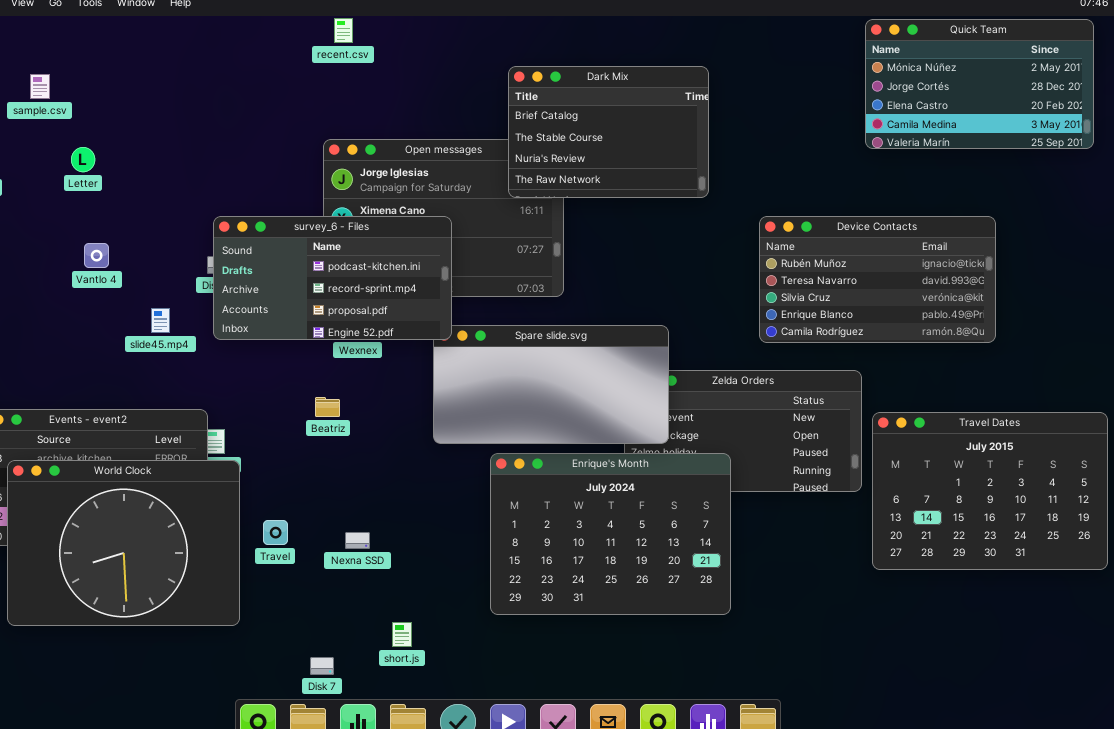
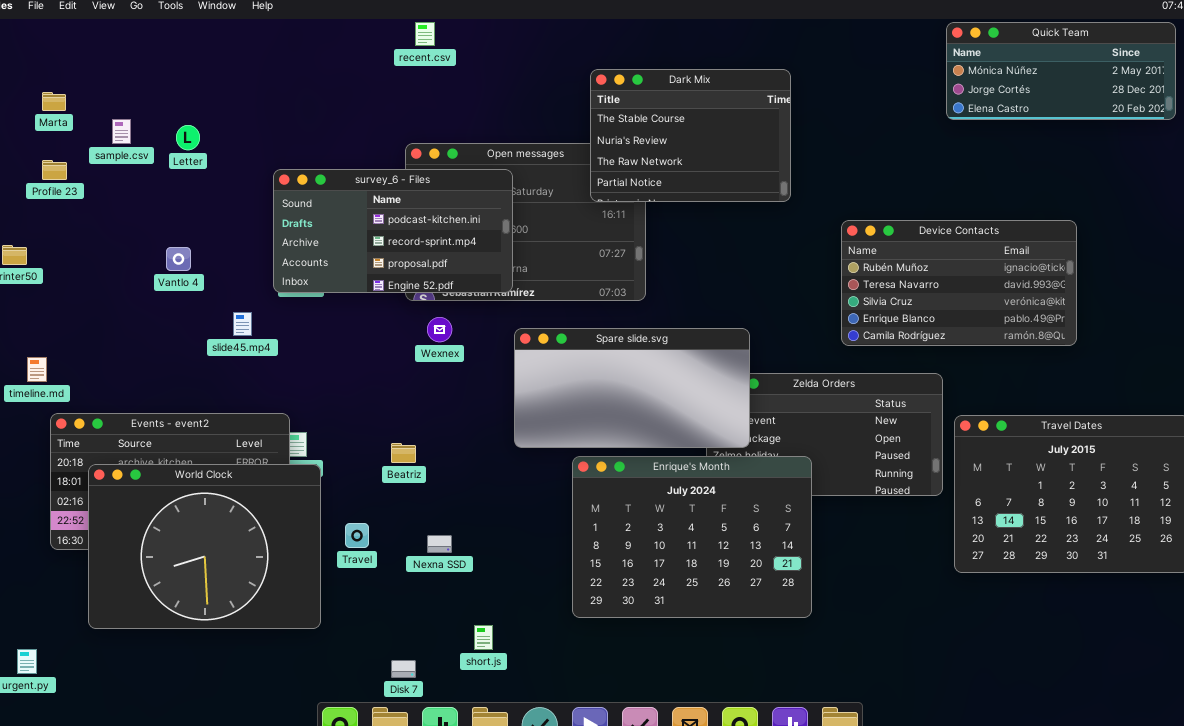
Quick Team: [865,19,1094,149] -> [946,22,1176,120], resized
Dark Mix: [508,66,709,198] -> [590,69,791,202], scrolled down 1 row
sample.csv: [30,74,50,99] -> [112,119,131,144], moved
Letter: [71,147,95,172] -> [176,125,200,150], moved
survey_6 - Files: [213,216,452,340] -> [273,169,513,293], moved
Beatriz: [315,397,340,417] -> [391,443,416,463], moved

